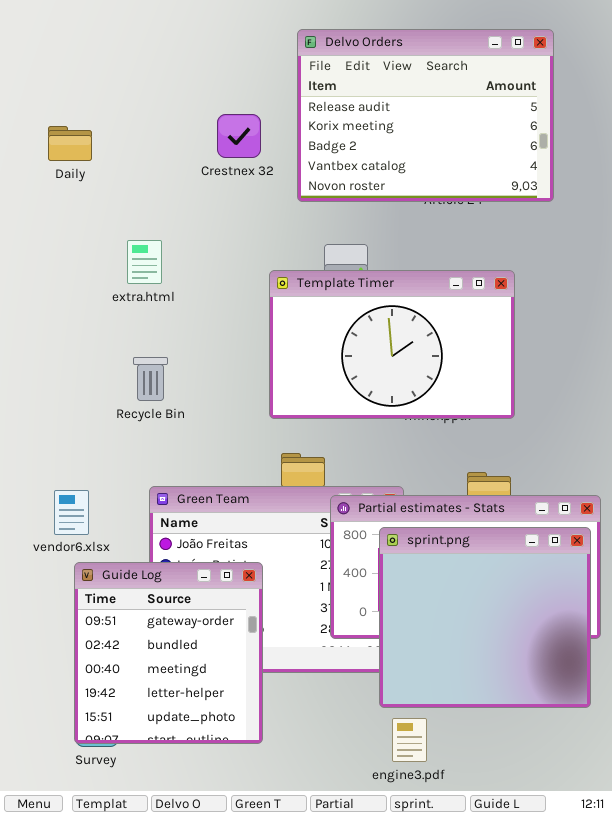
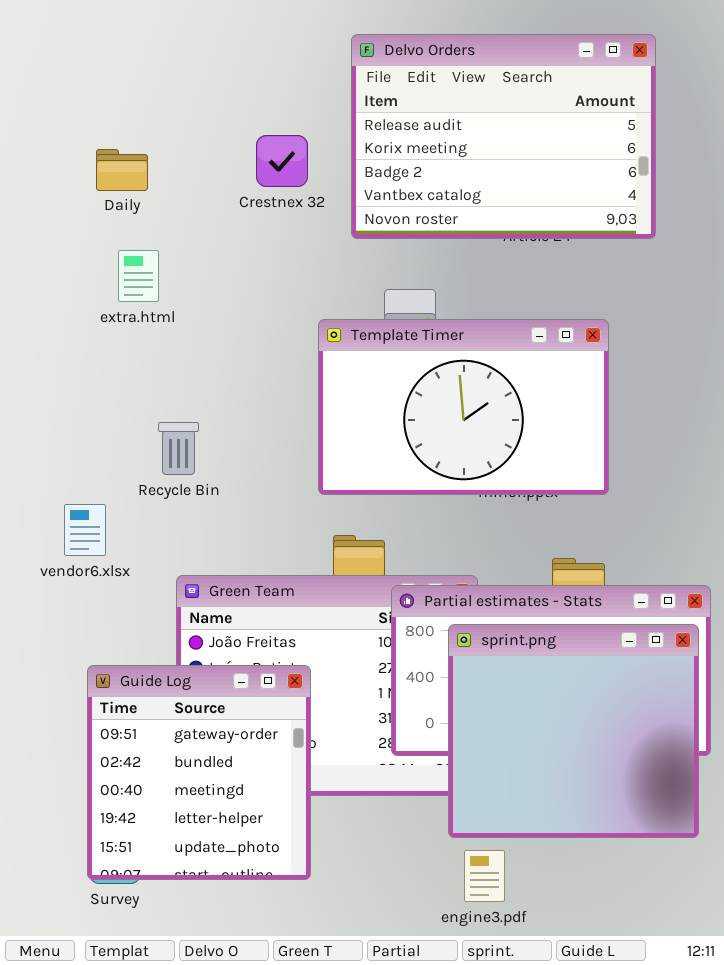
Daily: [48,126,92,161] -> [96,149,148,191], moved
extra.html: [127,240,162,284] -> [118,250,159,302], moved
vendor6.xlsx: [54,490,89,535] -> [64,504,106,556], moved

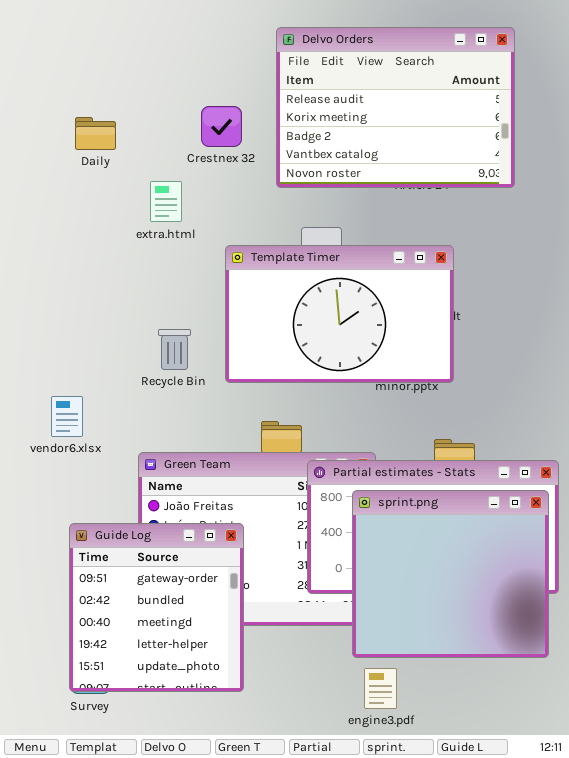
extra.html: [118,250,159,302] -> [150,181,182,222], moved
Template Timer: [318,319,609,495] -> [225,245,454,383], moved
Recycle Bin: [158,422,199,475] -> [158,329,191,370], moved

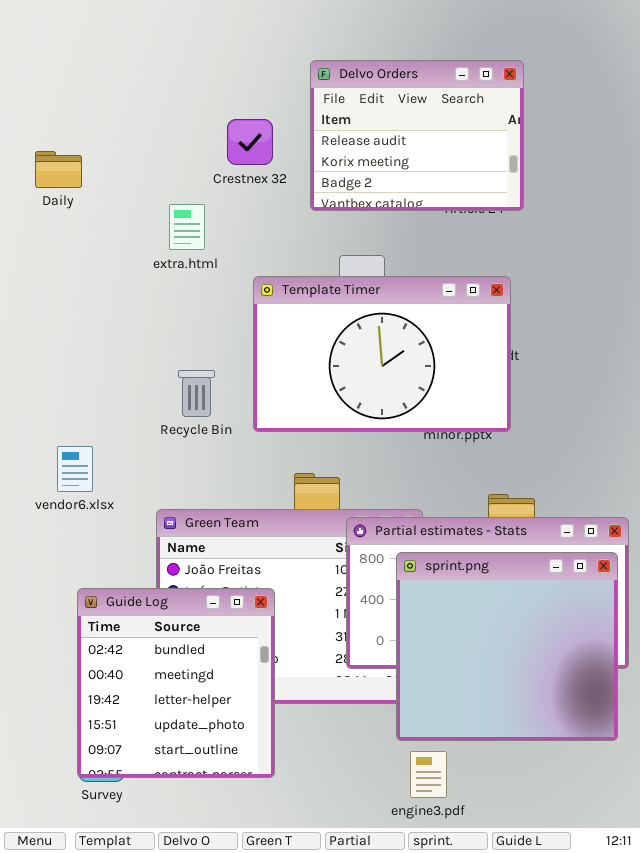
Delvo Orders: [276,27,515,188] -> [310,60,524,211], resized
Daily: [75,117,116,150] -> [35,151,82,188], moved
Guide Log: [69,523,244,692] -> [77,588,275,778], scrolled down 1 row

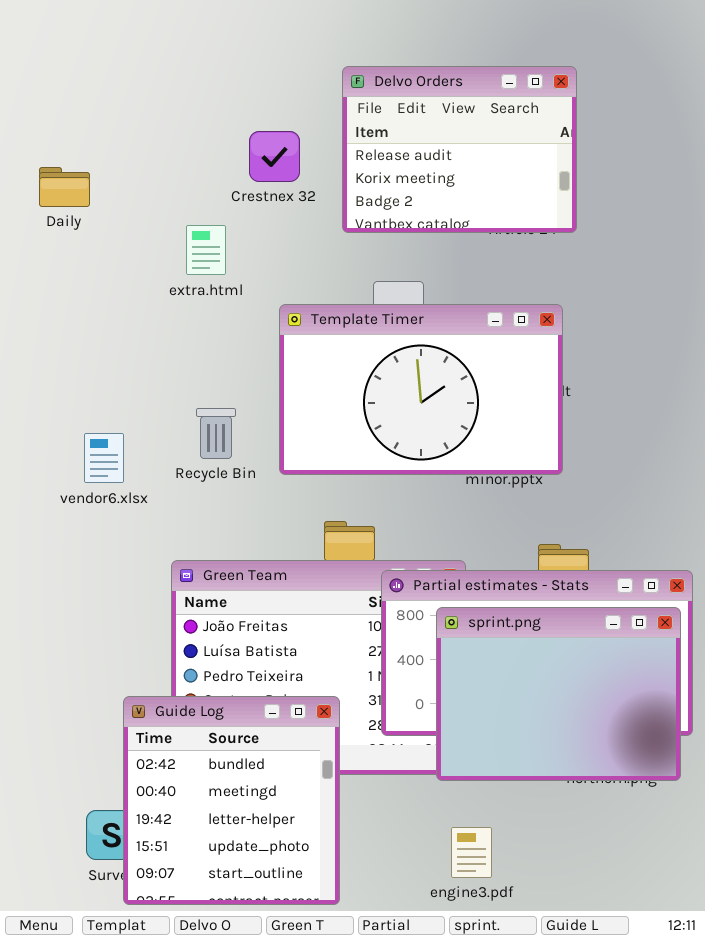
vendor6.xlsx: [57,446,93,492] -> [84,433,124,483], moved
sprint.png: [396,552,618,741] -> [436,607,681,781], resized
Guide Log: [77,588,275,778] -> [123,696,340,905], moved

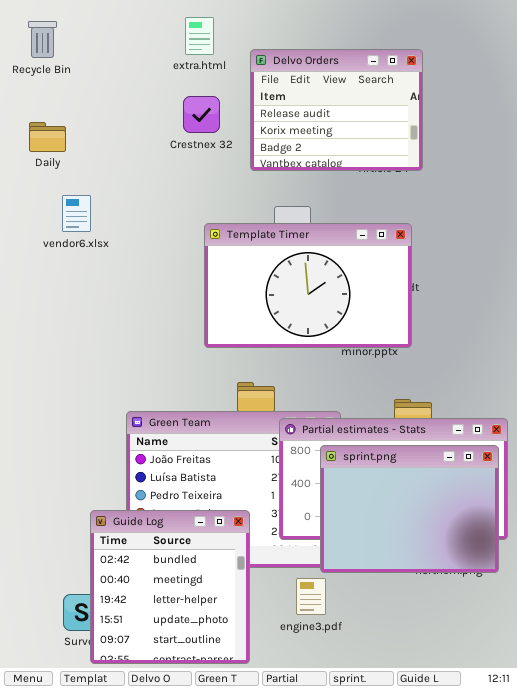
extra.html: [186,225,226,275] -> [185,17,214,55], moved
Recycle Bin: [196,408,236,459] -> [28,21,57,58], moved
vendor6.xlsx: [84,433,124,483] -> [62,195,91,232], moved
engine3.pdf: [451,827,492,878] -> [296,578,326,615], moved

